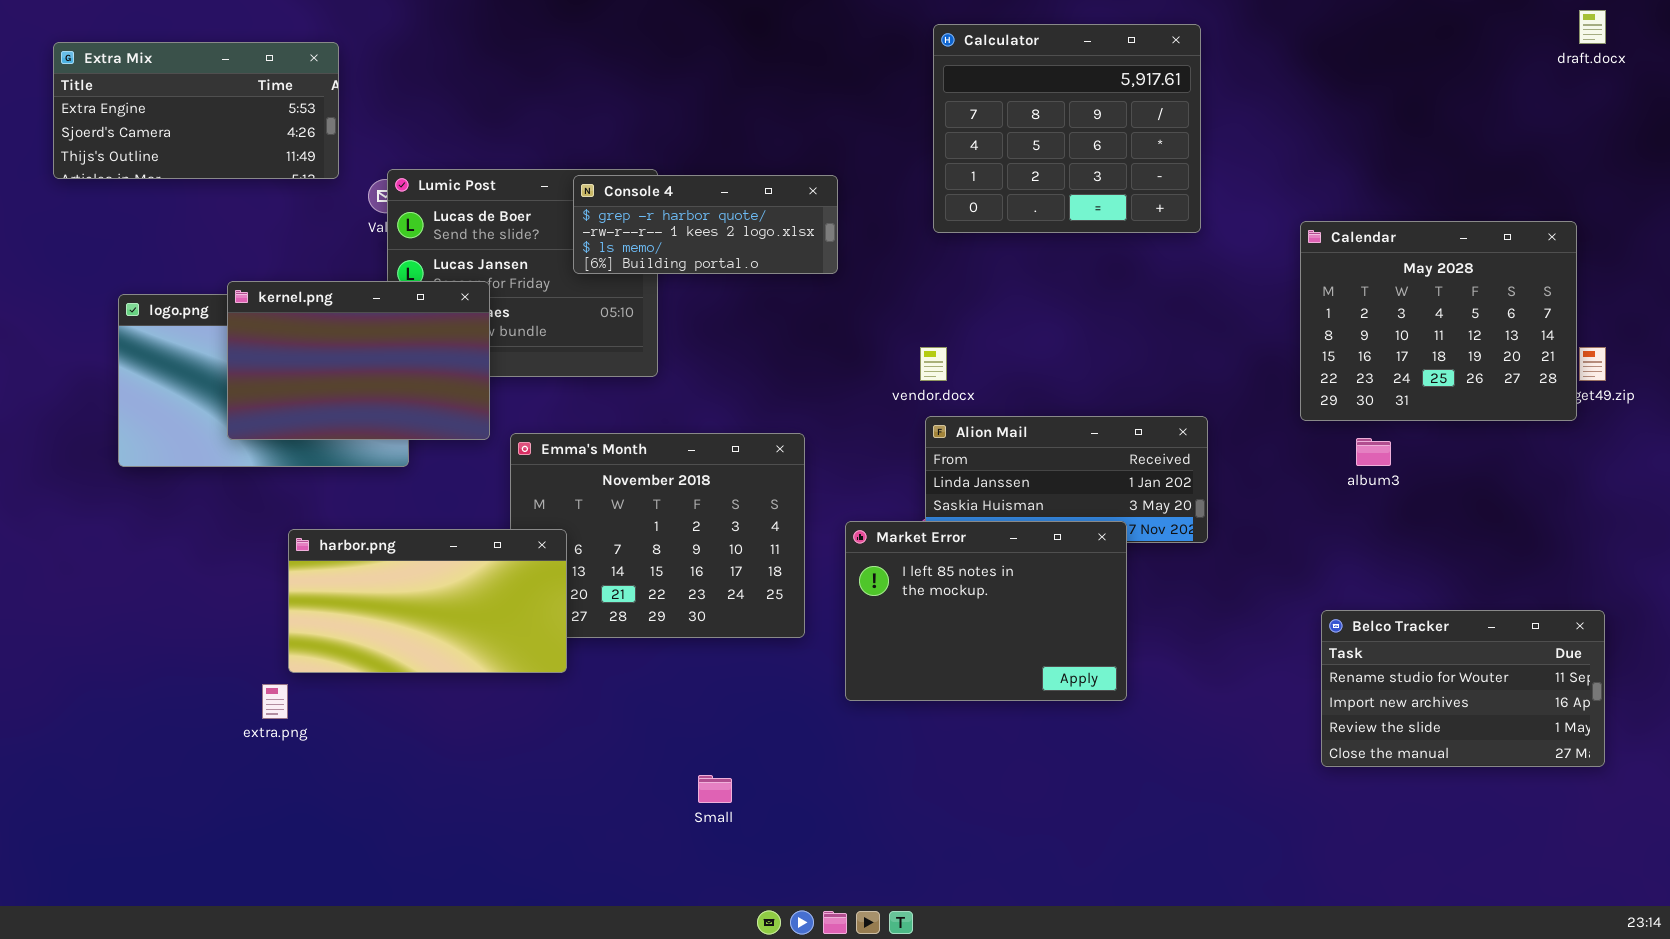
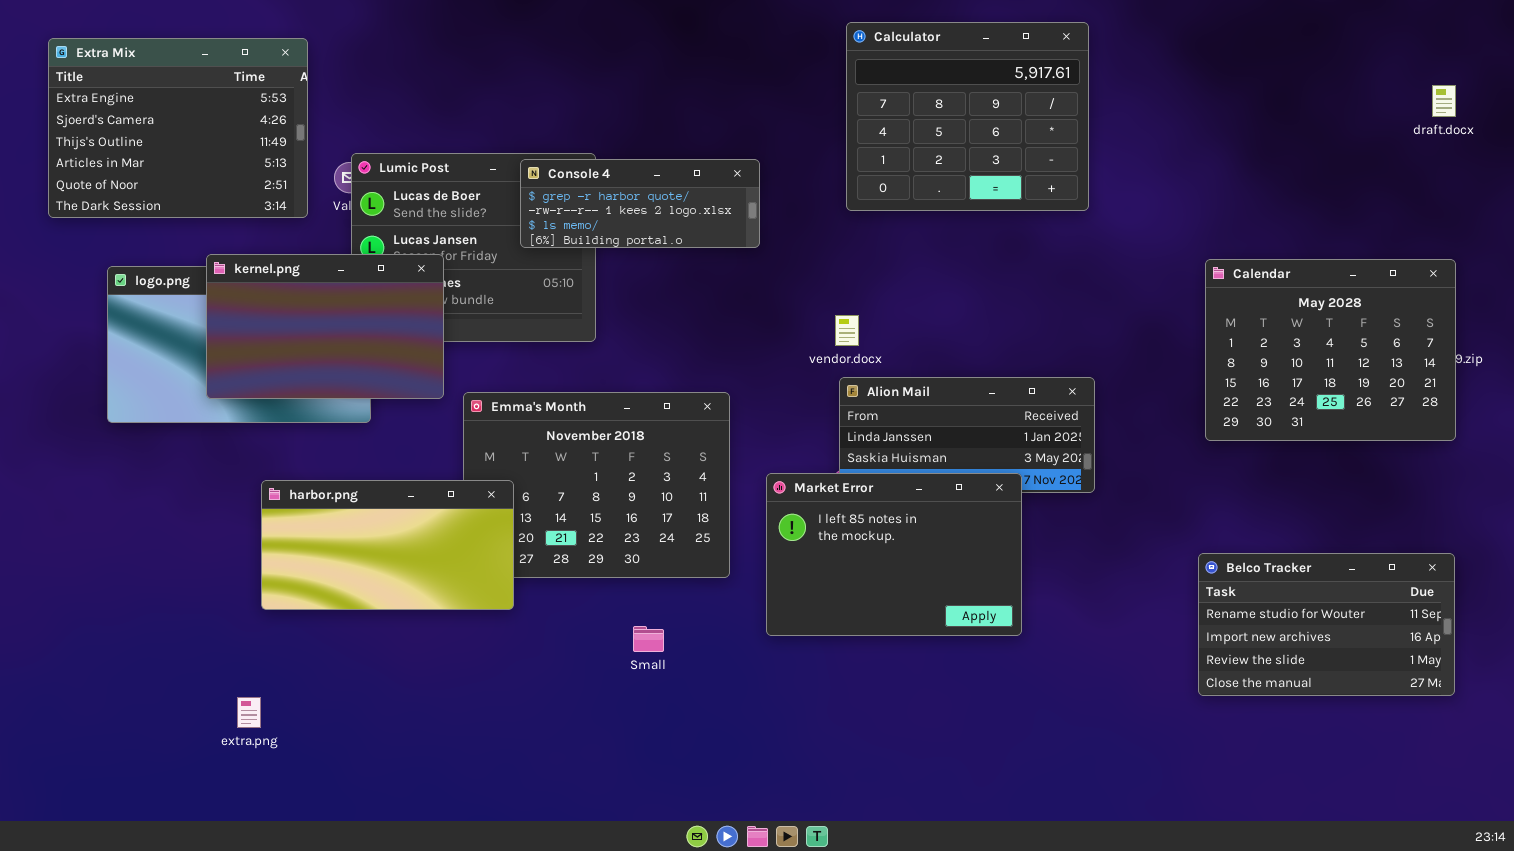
draft.docx: [1579,10,1606,44] -> [1432,85,1456,117], moved
Extra Mix: [53,42,339,179] -> [48,38,308,218], resized
Calendar: [1300,221,1577,421] -> [1205,259,1456,441], moved
extra.png: [262,684,288,719] -> [237,697,261,728], moved
Small: [698,775,732,803] -> [633,626,664,652], moved

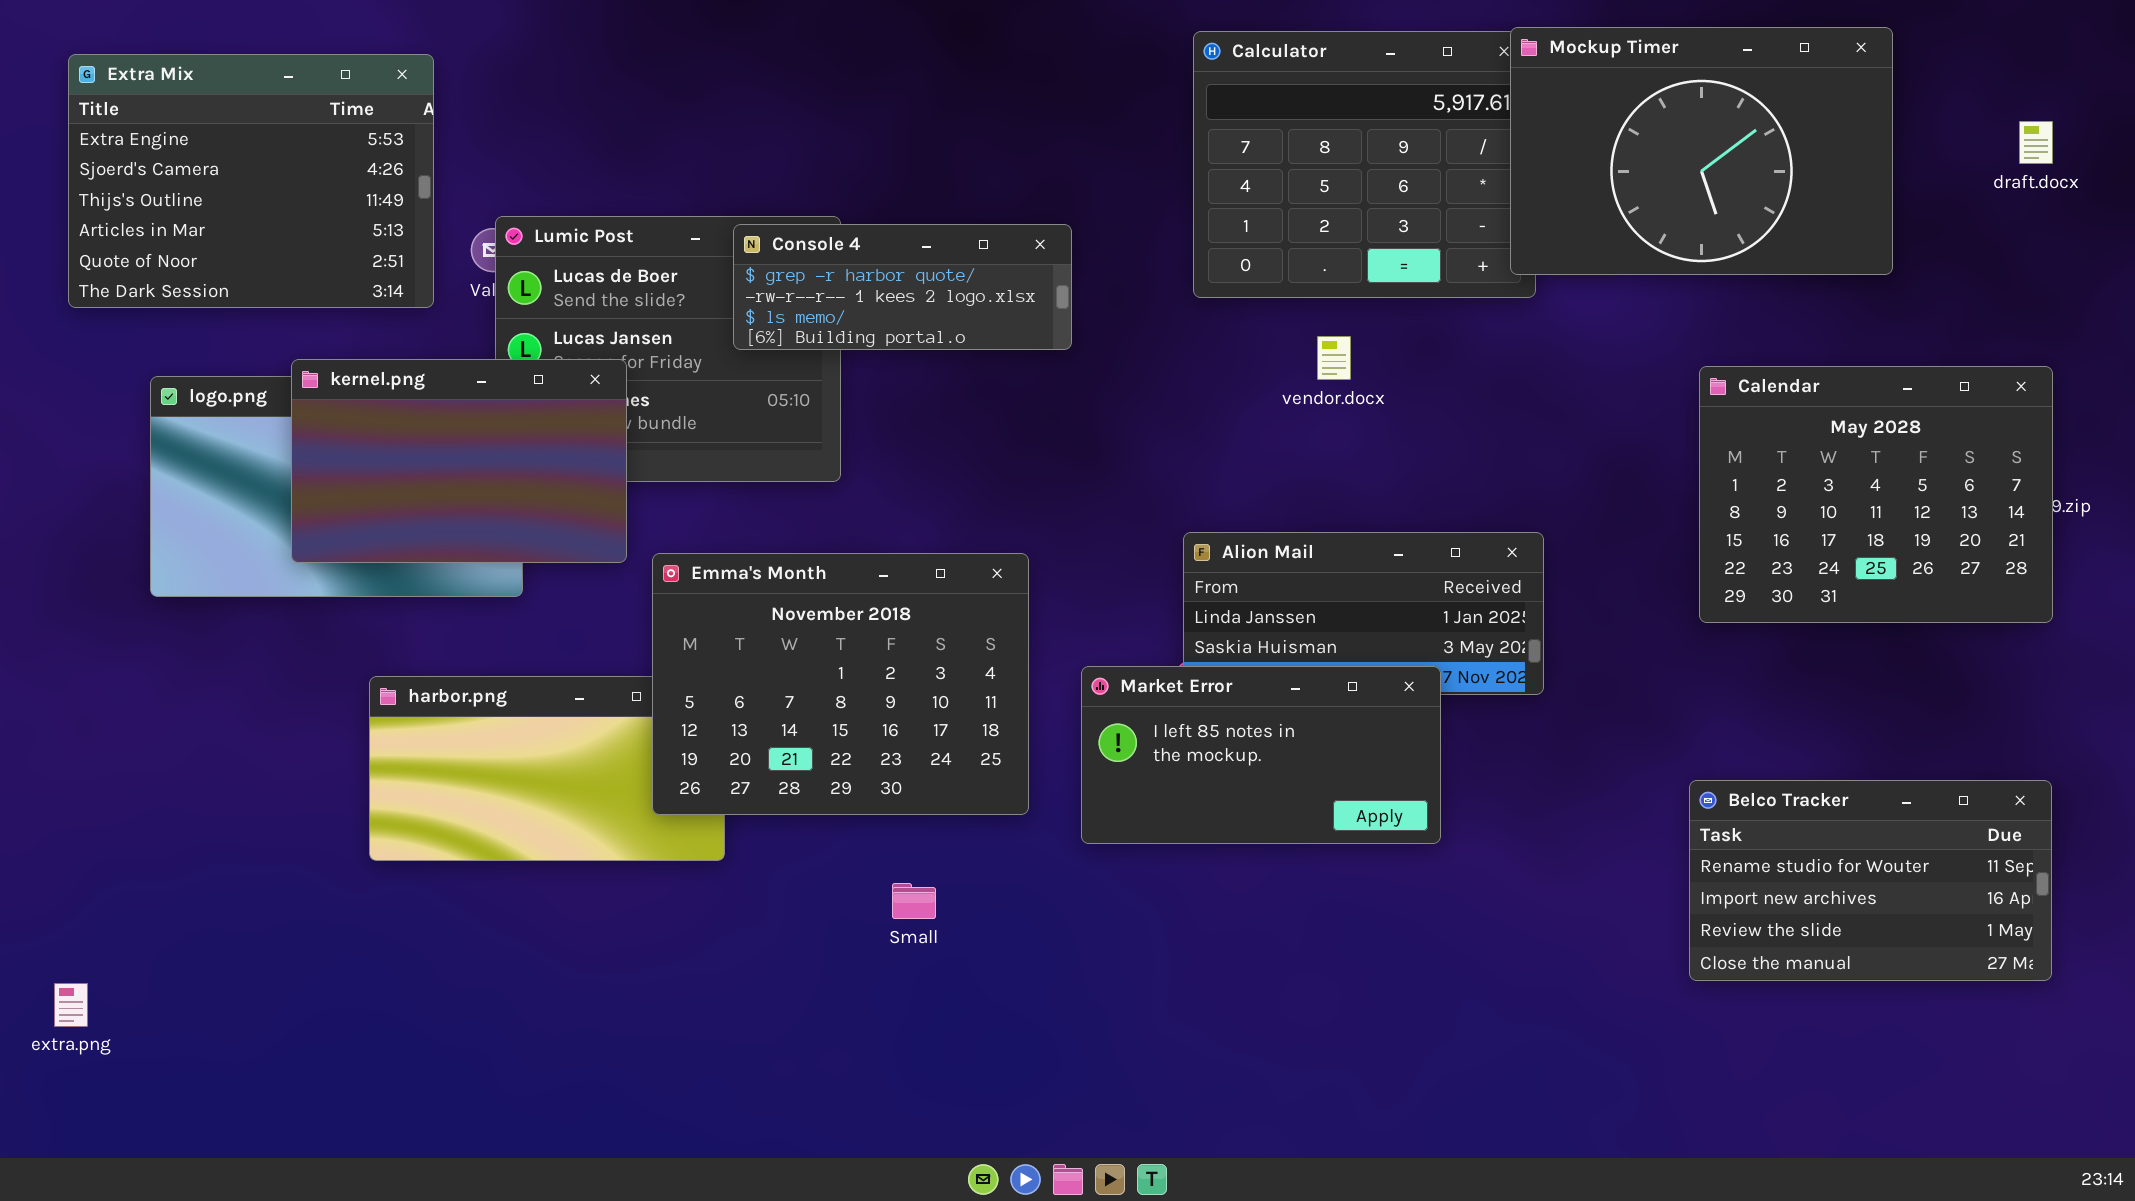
Mockup Timer: none -> [1510,27,1893,275], opened
vendor.docx: [835,315,859,346] -> [1317,336,1351,380], moved
Emma's Month: [463,392,730,578] -> [652,553,1029,815], raised
Market Error: [766,473,1022,636] -> [1081,666,1441,844], resized
extra.png: [237,697,261,728] -> [54,983,88,1027], moved

